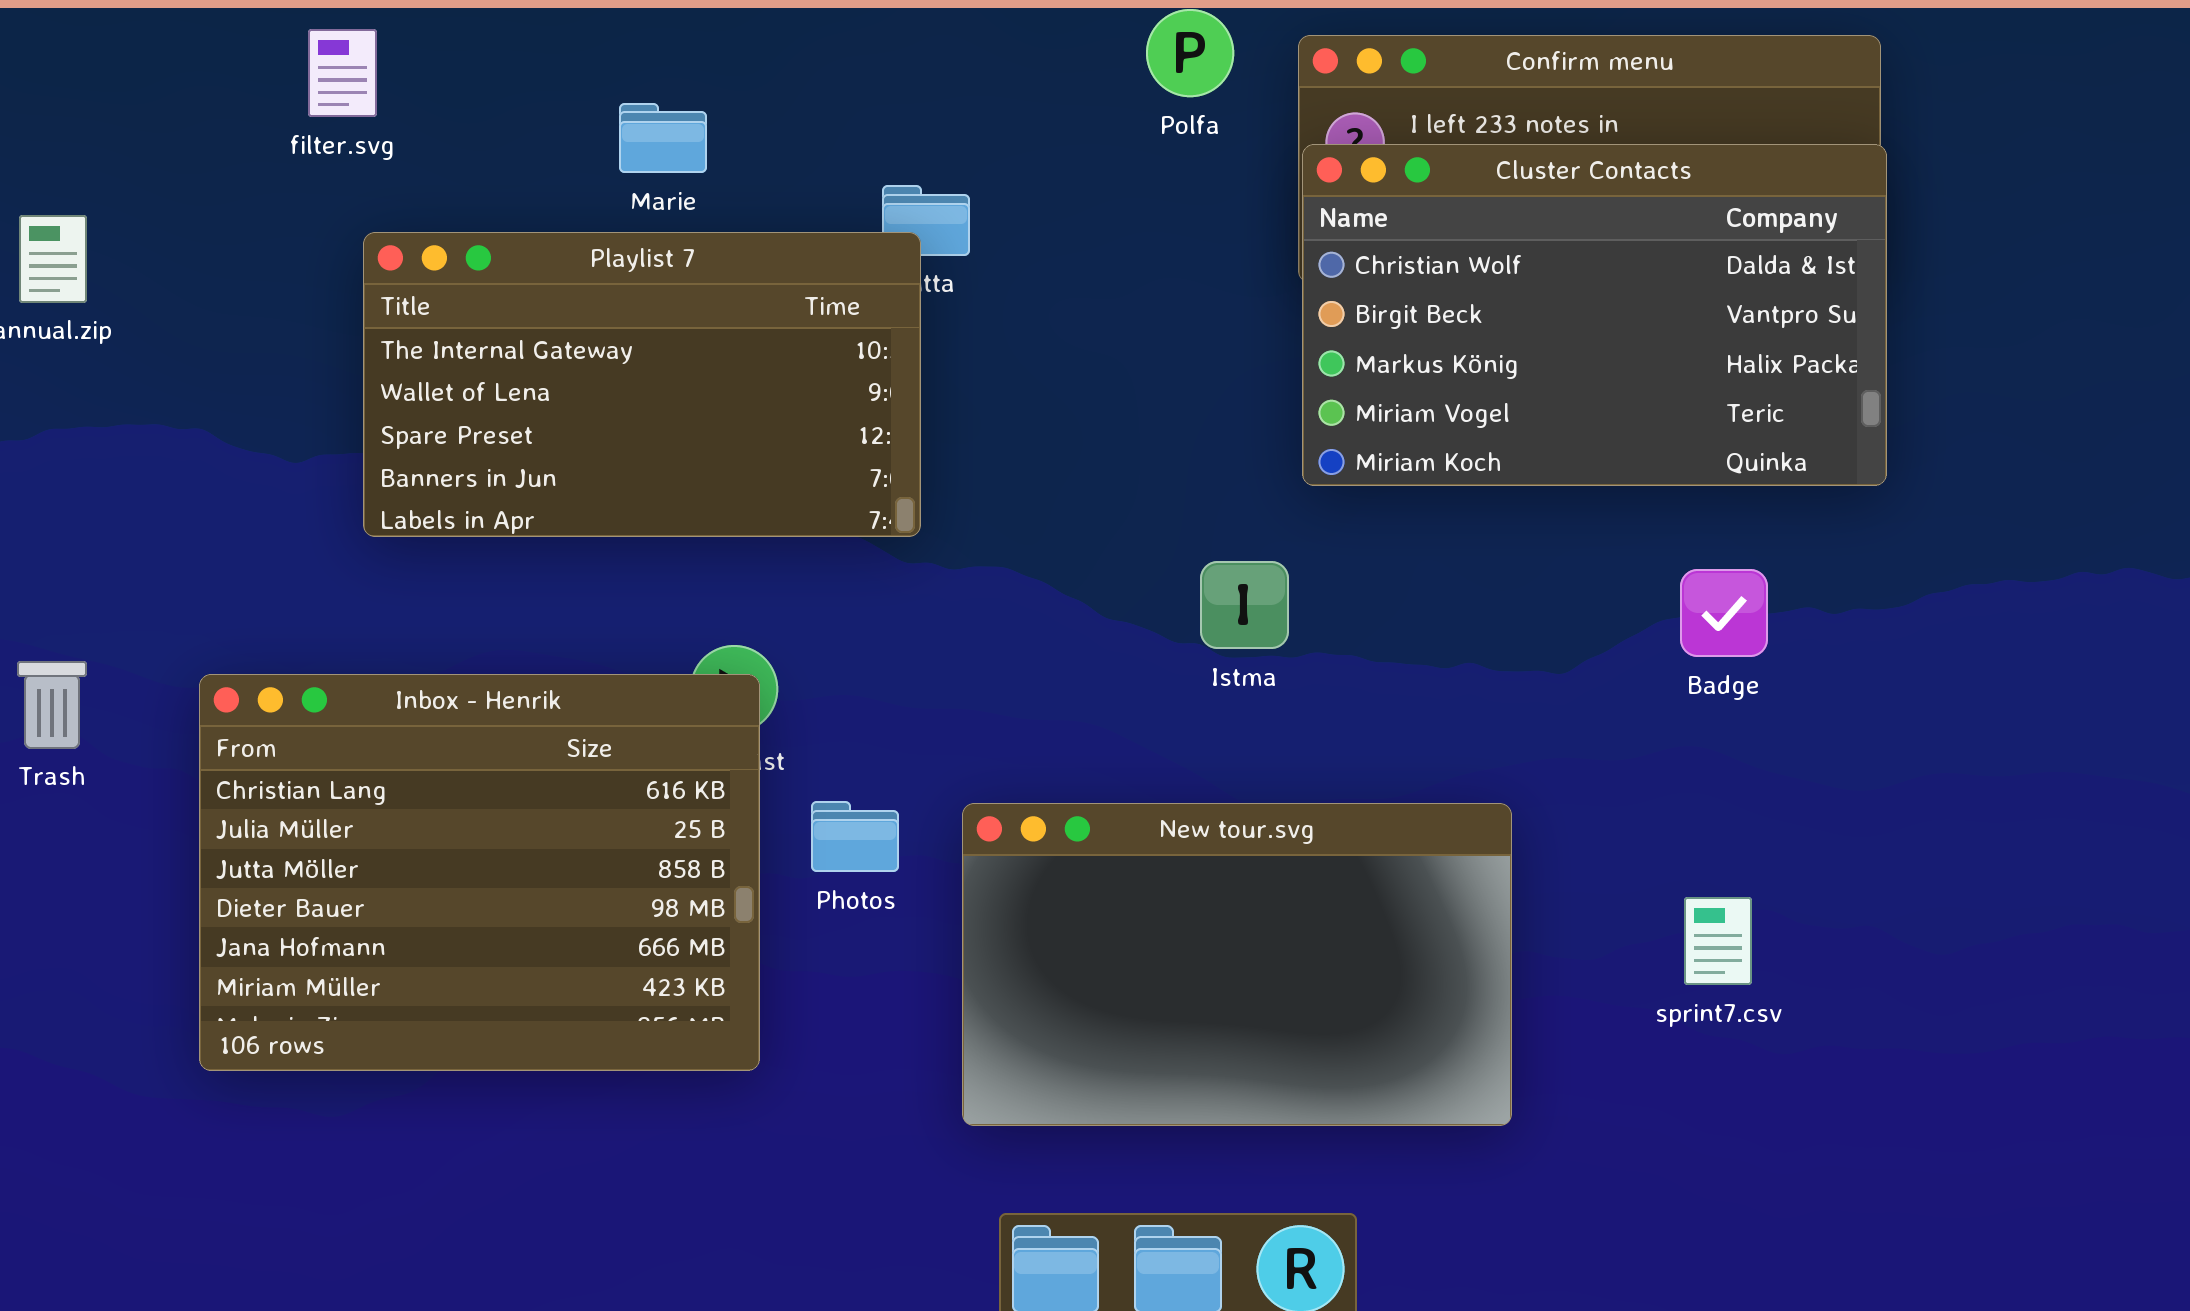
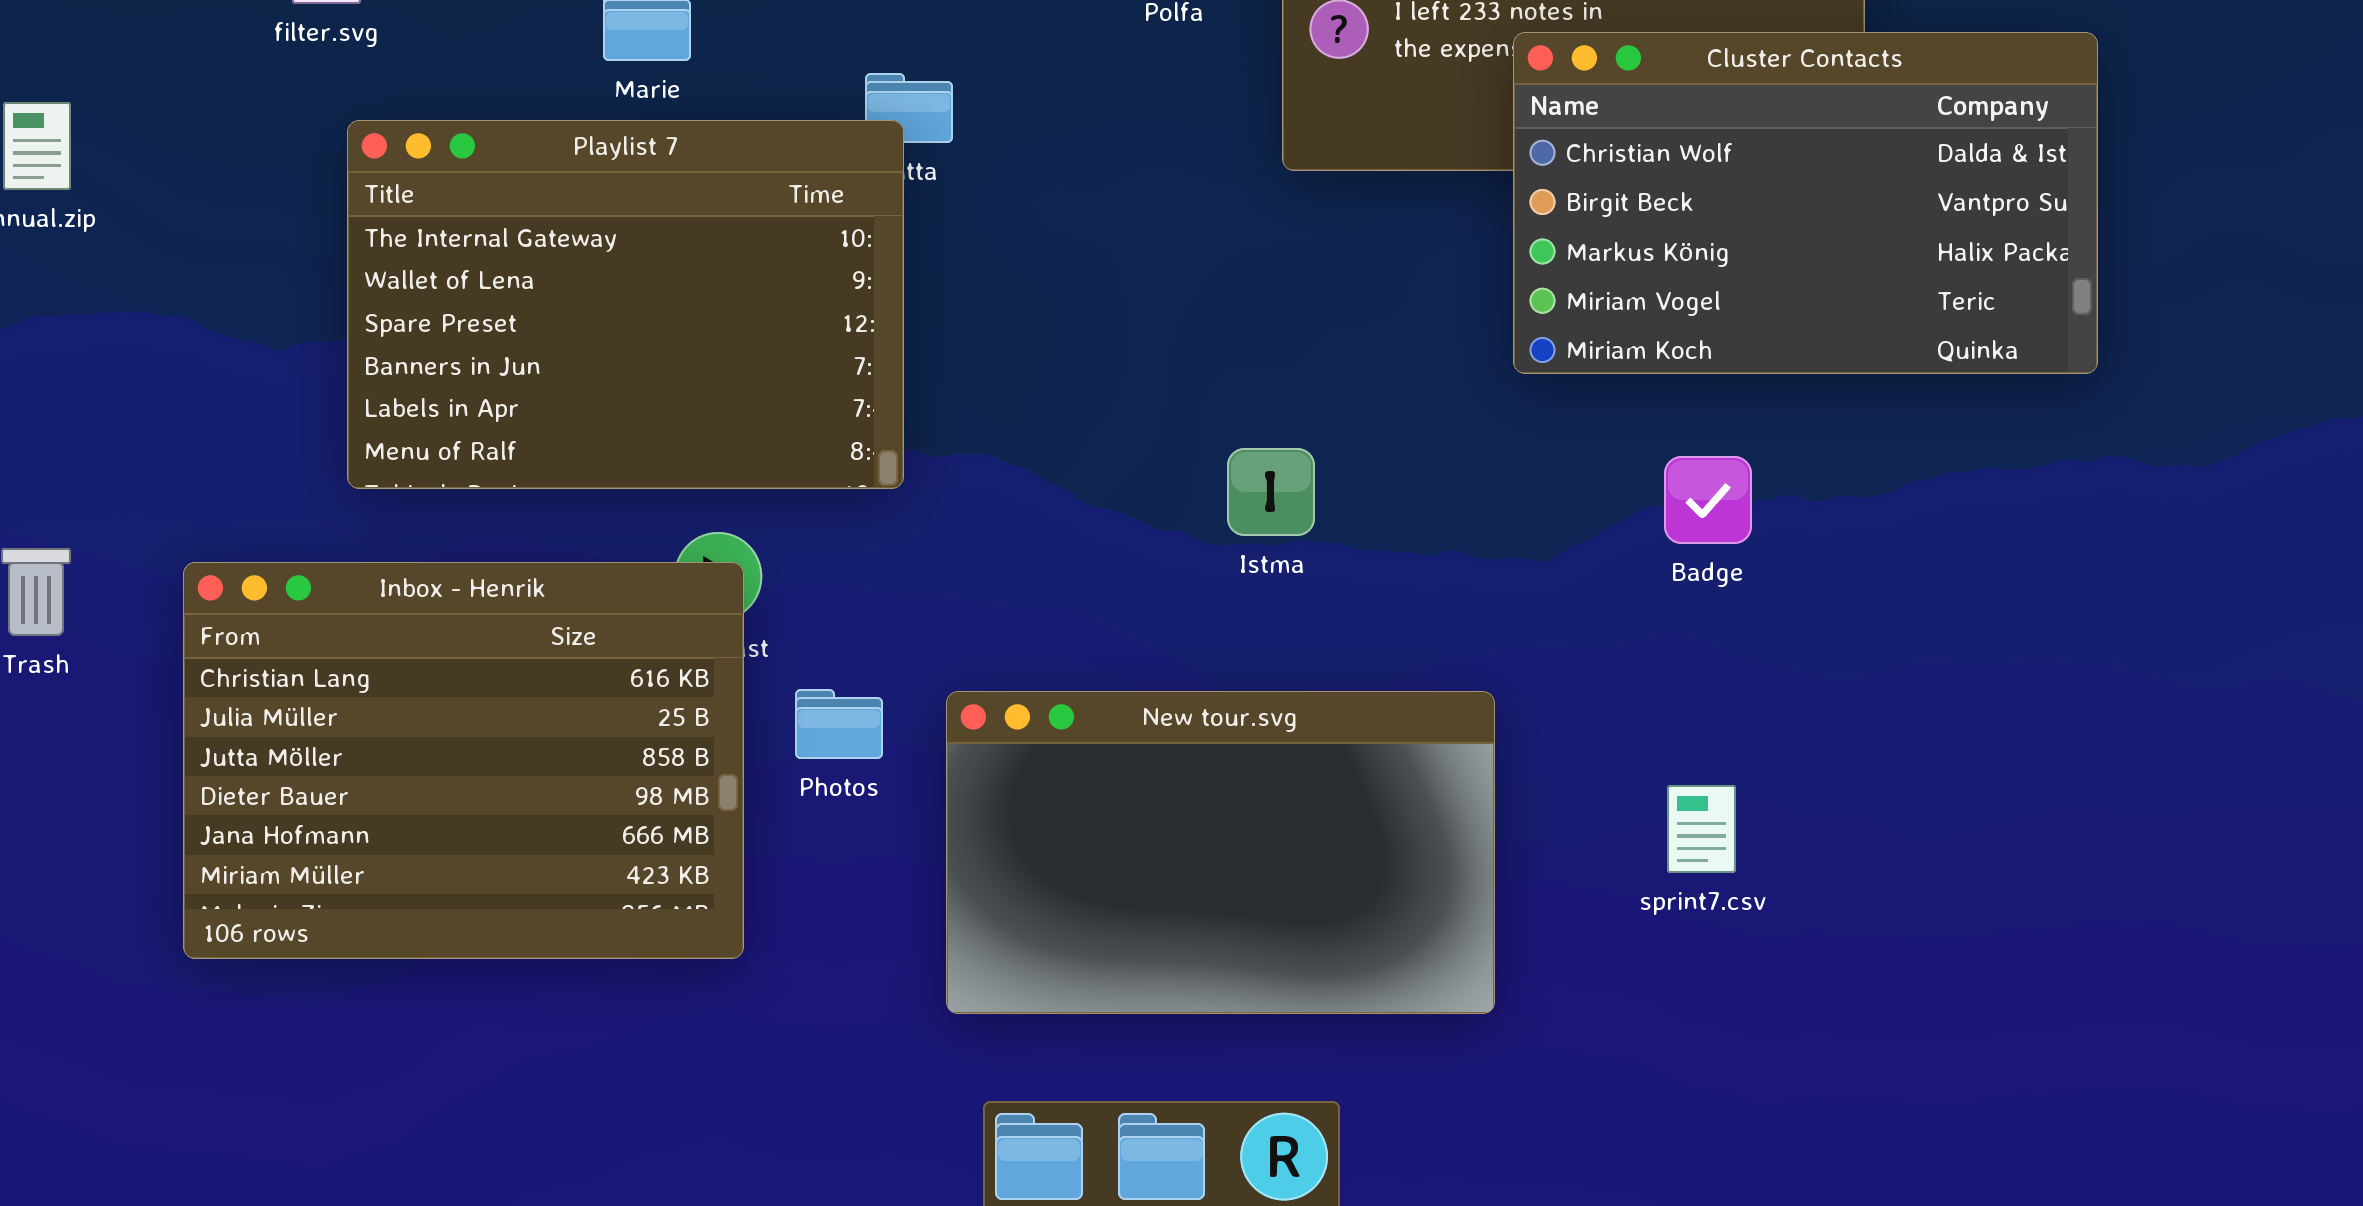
Cluster Contacts: [1302,144,1887,486] -> [1513,32,2098,374], moved
Playlist 7: [363,232,921,537] -> [347,120,904,489], resized
Istma: [1200,561,1289,649] -> [1227,448,1315,536], moved

